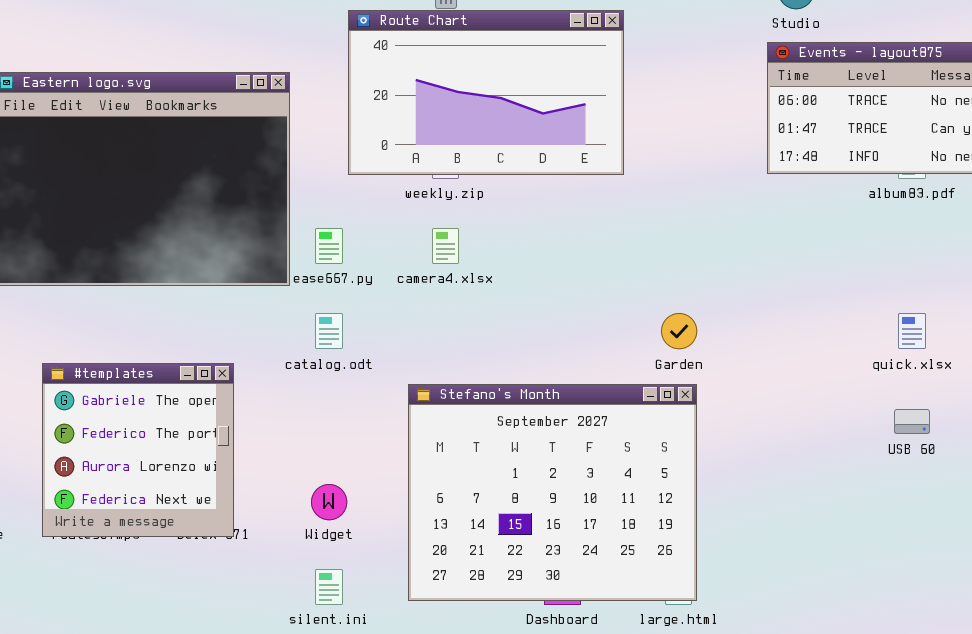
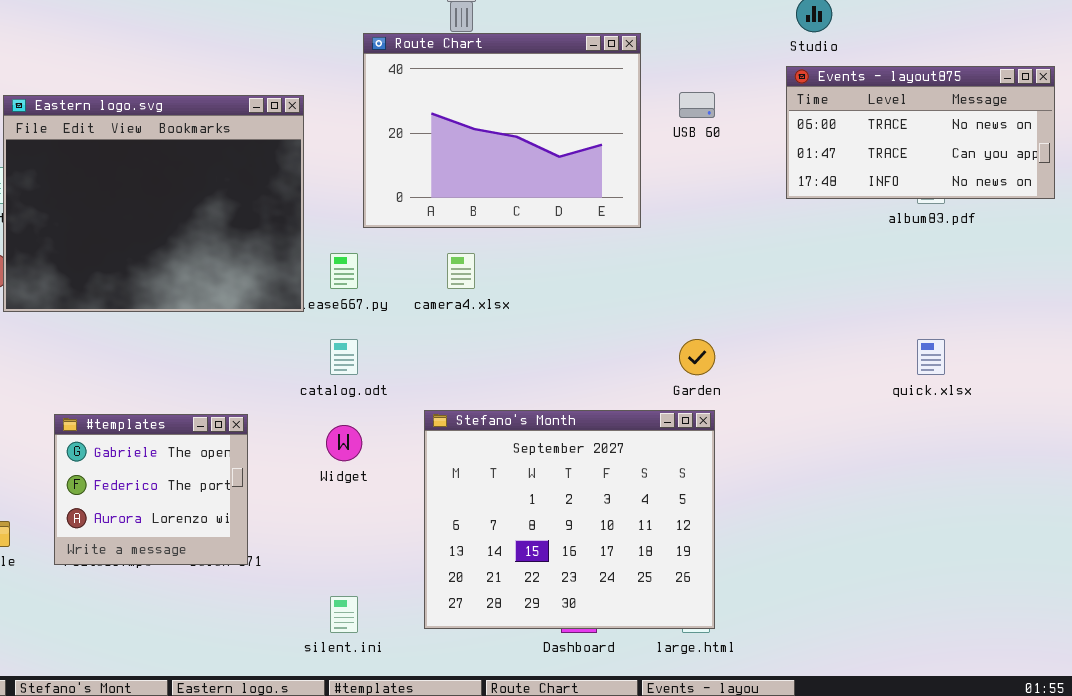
Route Chart: [348,10,624,175] -> [363,33,641,228], resized
#templates: [42,363,234,537] -> [54,414,248,565], resized
USB 60: [894,409,930,434] -> [679,92,715,118], moved
Widget: [311,484,347,520] -> [326,425,362,461], moved

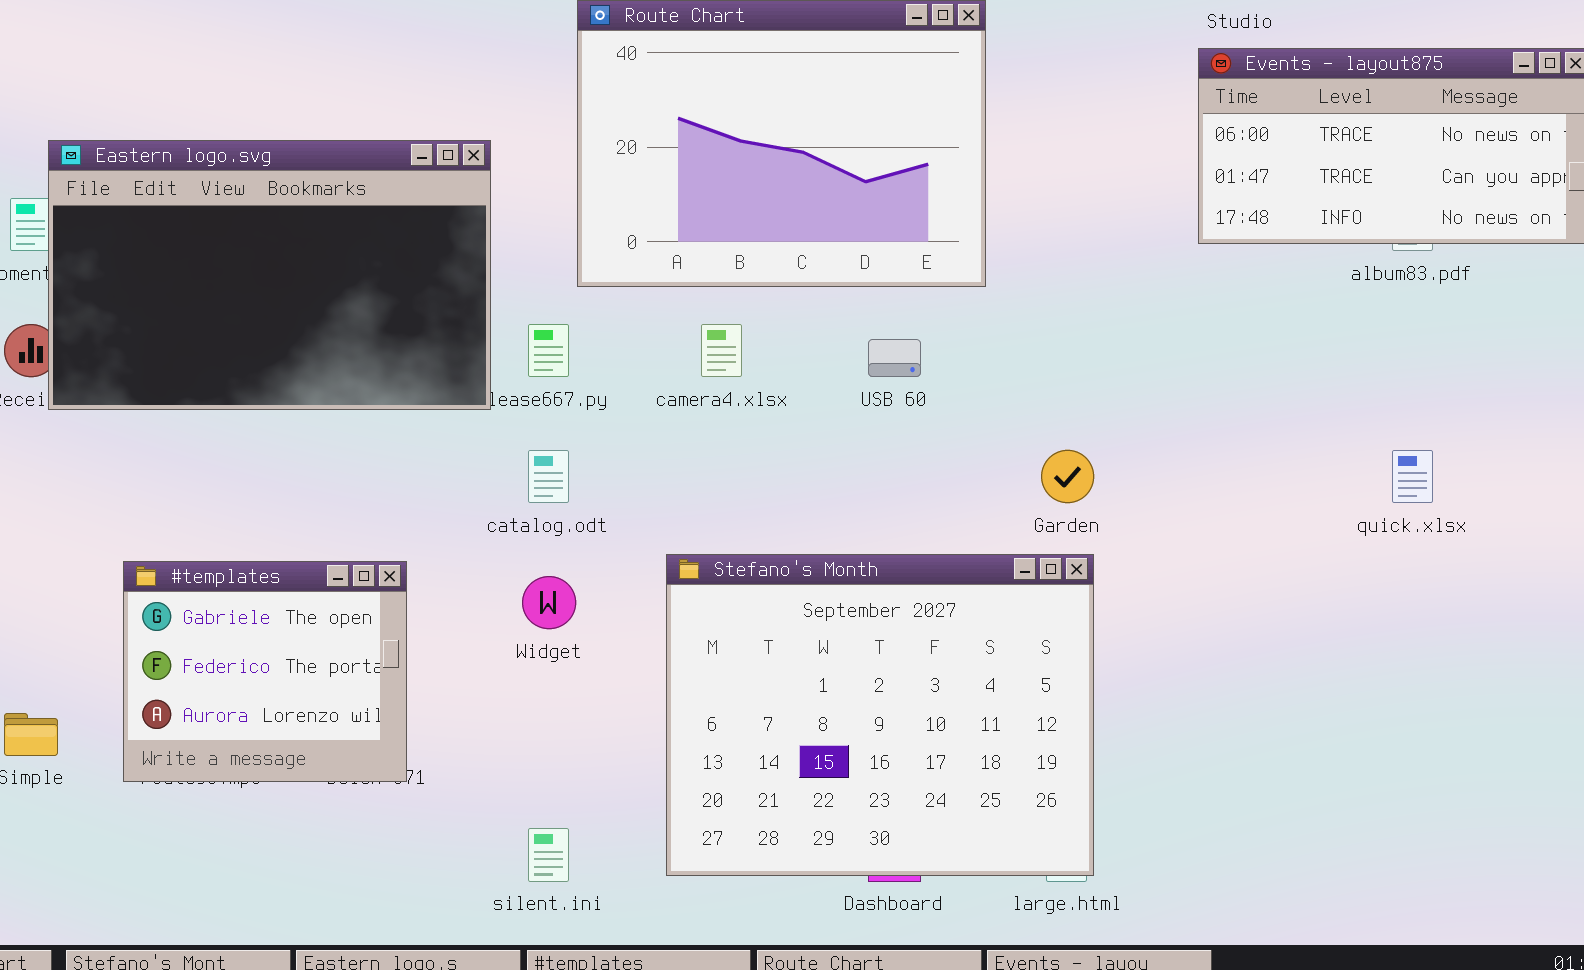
USB 60: [679,92,715,118] -> [868,339,921,377], moved
Eastern logo.svg: [3,95,304,312] -> [48,140,491,410], resized

